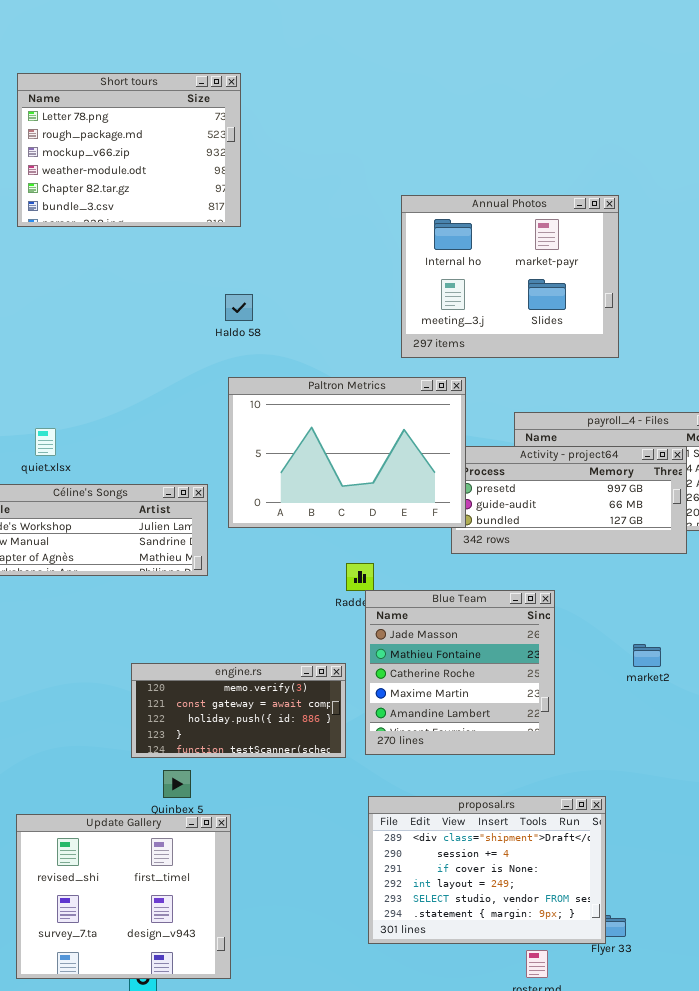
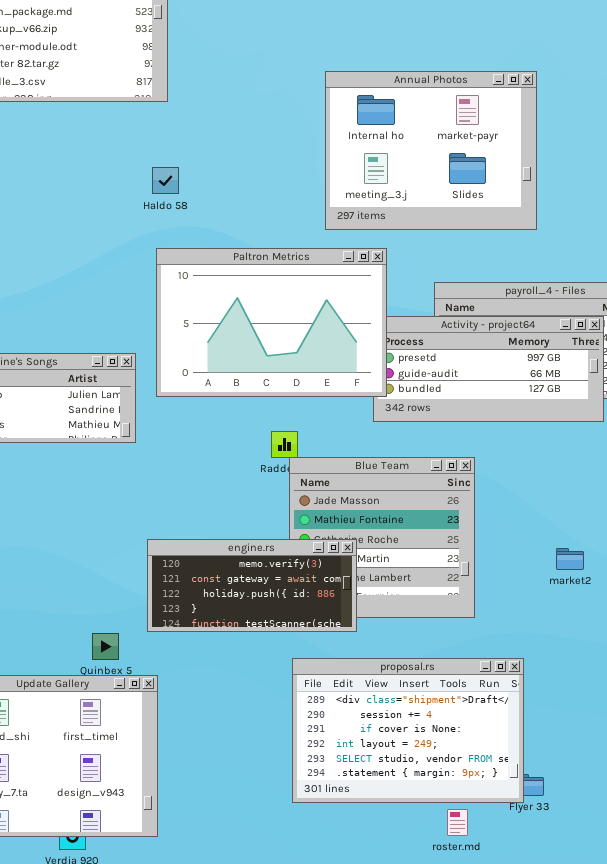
market2: [633,644,661,667] -> [556,548,584,570], moved
engine.rs: [131,663,346,758] -> [147,539,357,632], moved

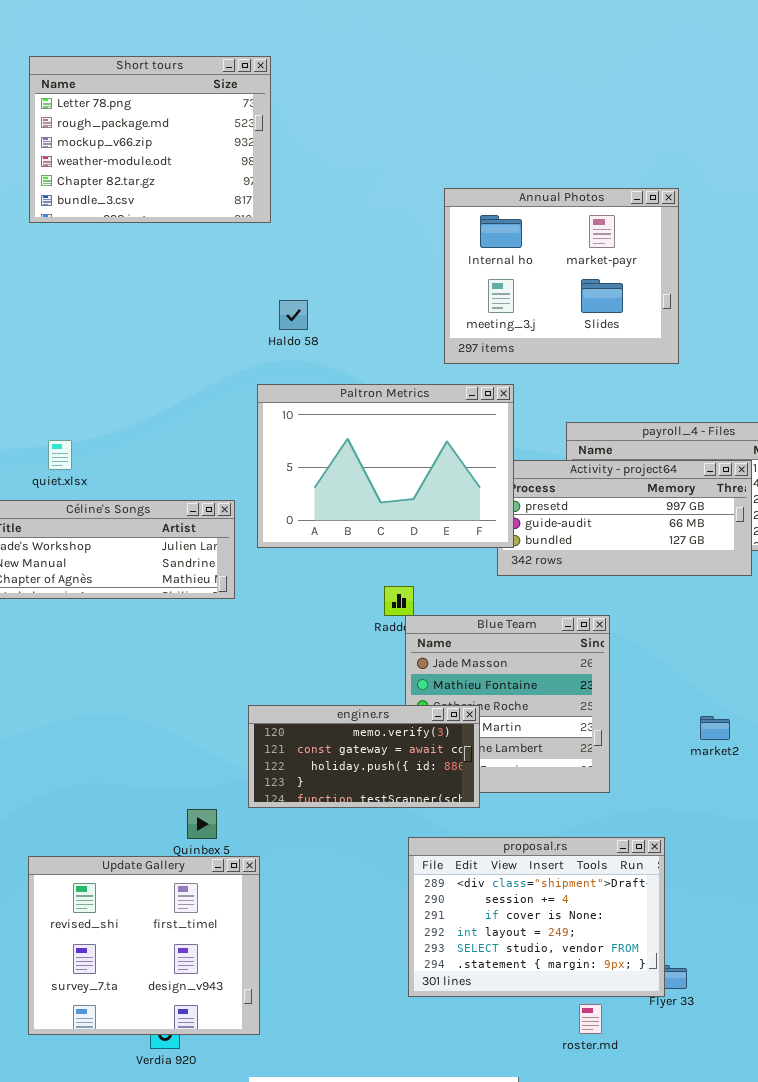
Haldo 58: [152,167,179,194] -> [279,300,308,330], moved

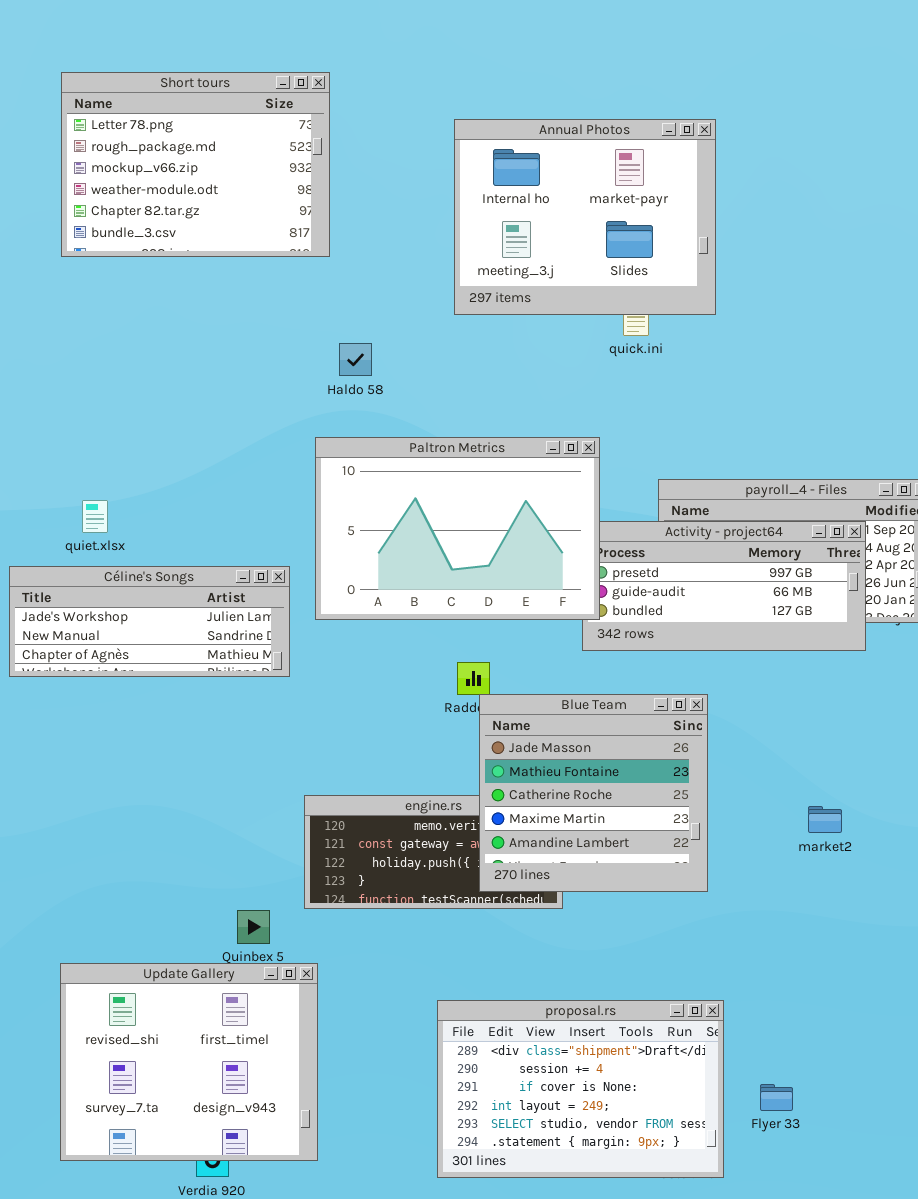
Annual Photos: [444,188,679,364] -> [454,119,716,315], moved
Blue Team: [405,615,610,793] -> [479,694,708,892], raised
proposal.rs: [408,837,665,997] -> [437,1000,724,1178], moved

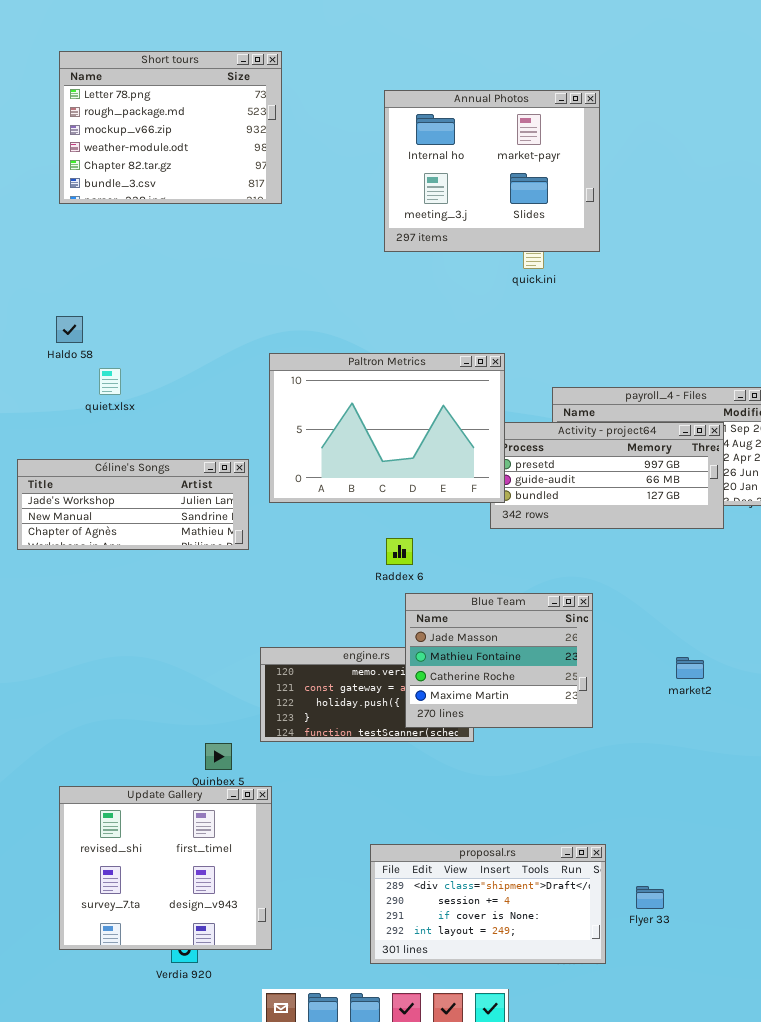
Haldo 58: [339,343,372,376] -> [56,316,83,343], moved
quiet.xlsx: [82,500,108,533] -> [99,368,121,395], moved
Blue Team: [479,694,708,892] -> [405,593,593,728], resized
proposal.rs: [437,1000,724,1178] -> [370,844,606,964], resized

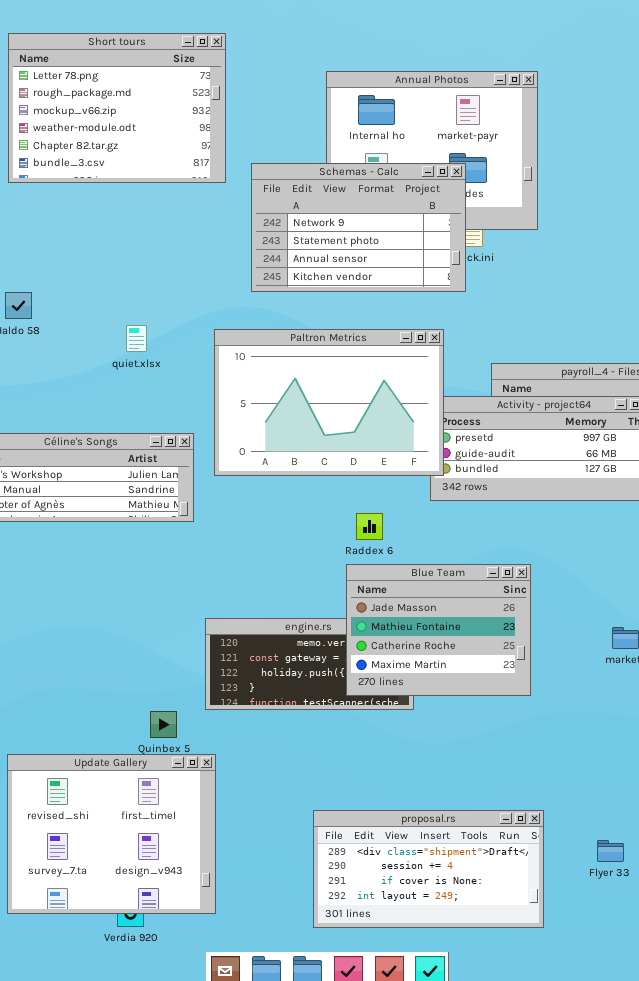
Schemas - Calc: none -> [251,163,466,292], opened
quiet.xlsx: [99,368,121,395] -> [126,325,147,352], moved
Raddex 6: [386,538,413,565] -> [356,513,383,540], moved
Flyer 33: [636,886,664,909] -> [597,840,624,862], moved

